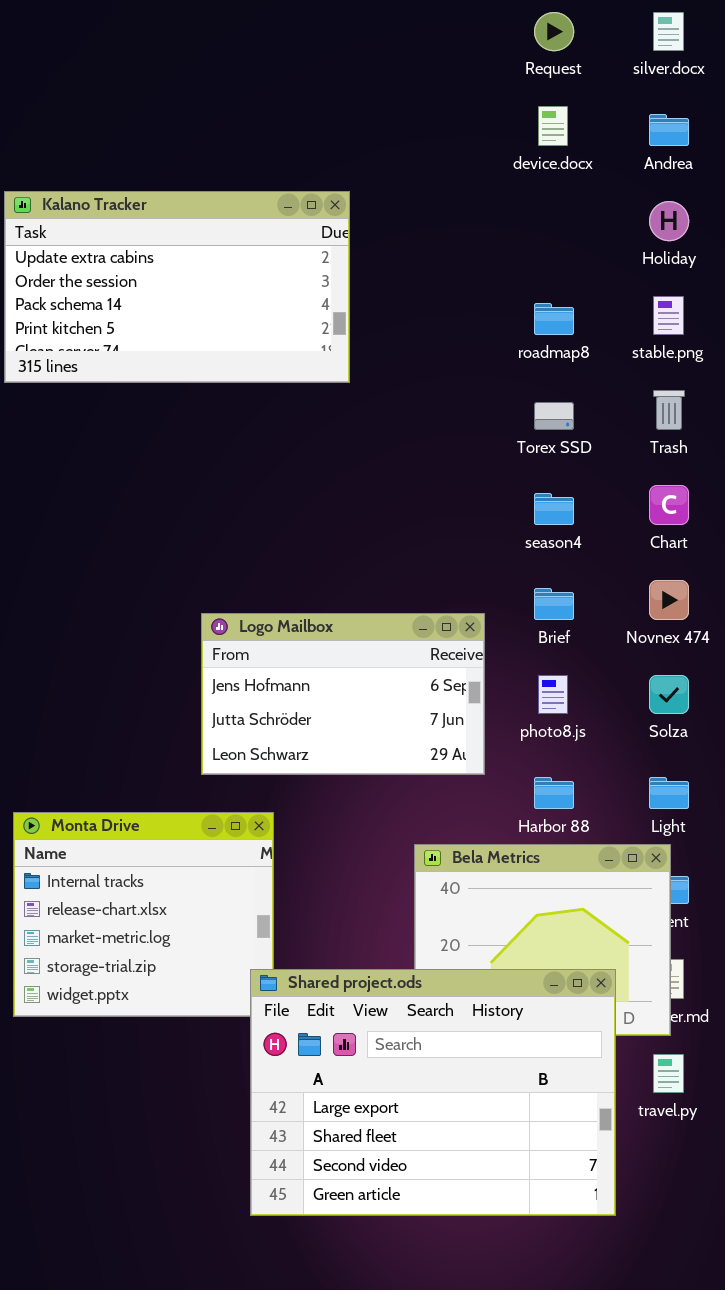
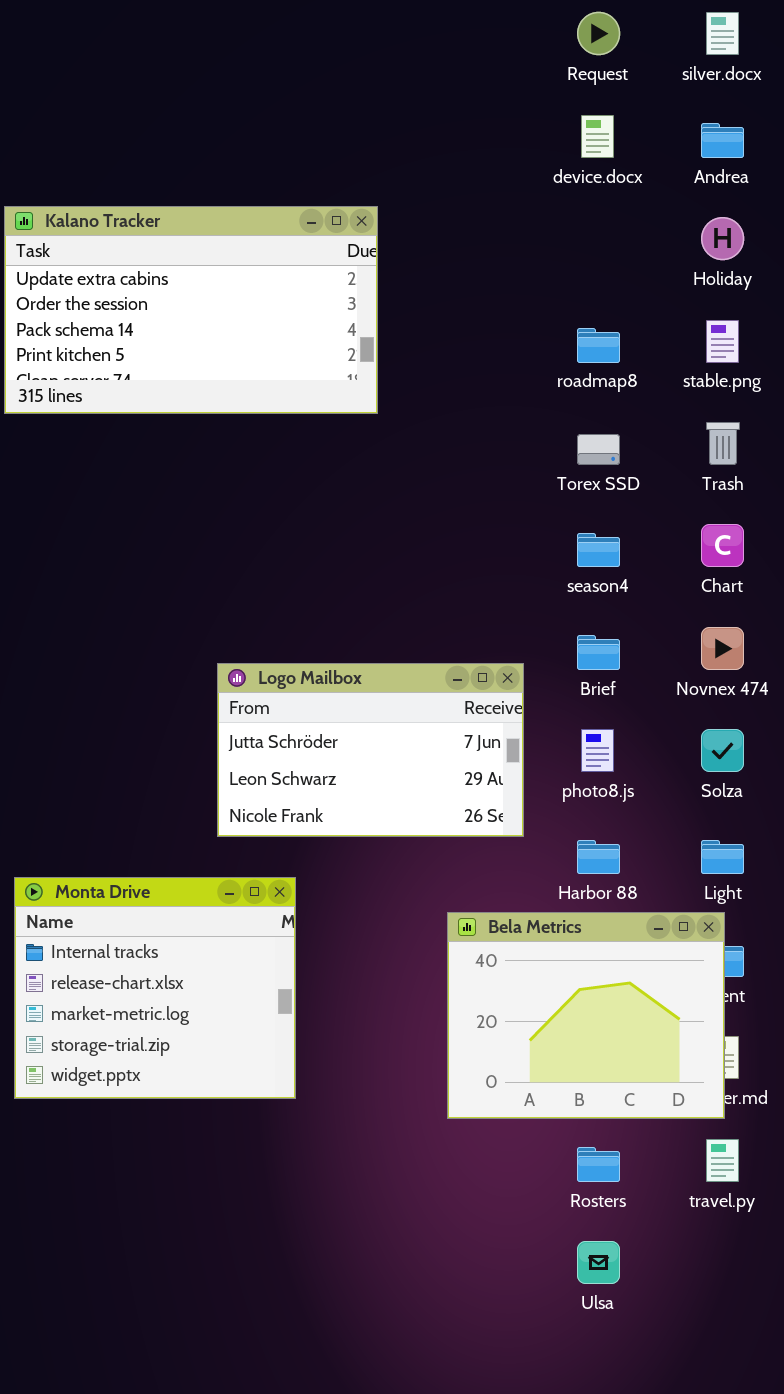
Logo Mailbox: [201,613,485,775] -> [217,663,524,837], scrolled down 1 row
Shared project.ods: [250,969,616,1216] -> none, closed

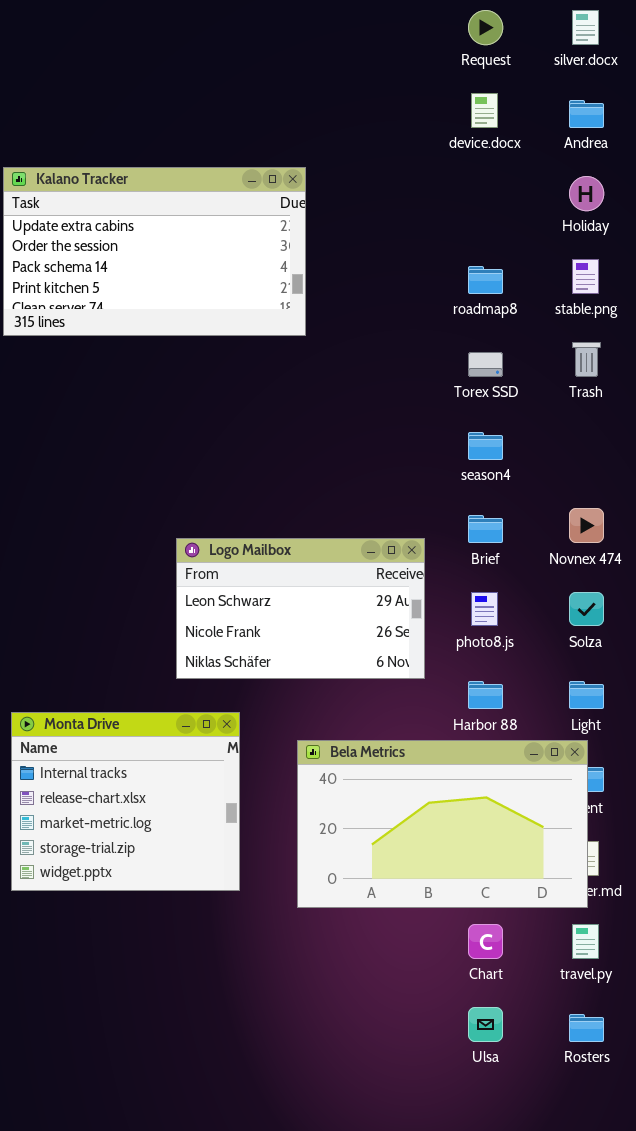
Chart: [701,524,744,567] -> [468,924,503,959], moved
Logo Mailbox: [217,663,524,837] -> [176,538,425,679], scrolled down 1 row
Bela Metrics: [447,912,725,1119] -> [297,740,588,908], resized
Rosters: [577,1147,620,1182] -> [569,1014,604,1042], moved

